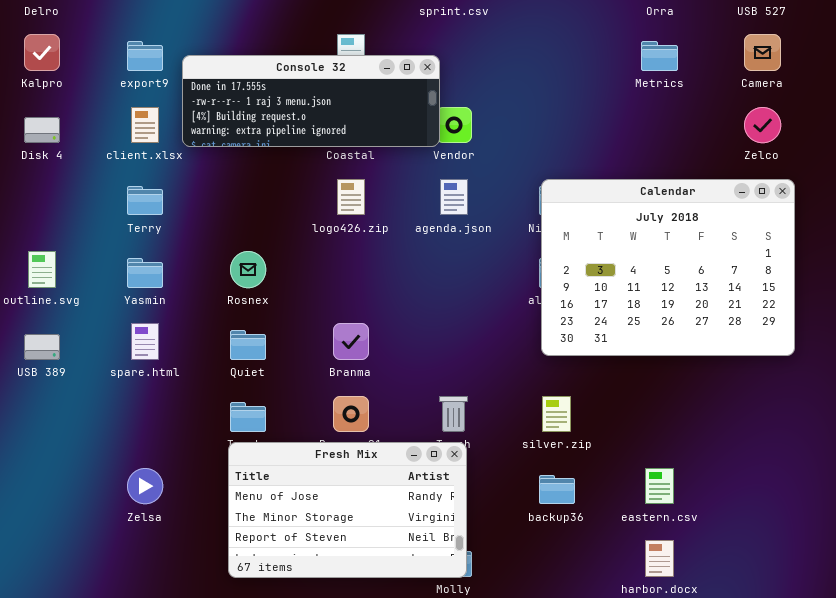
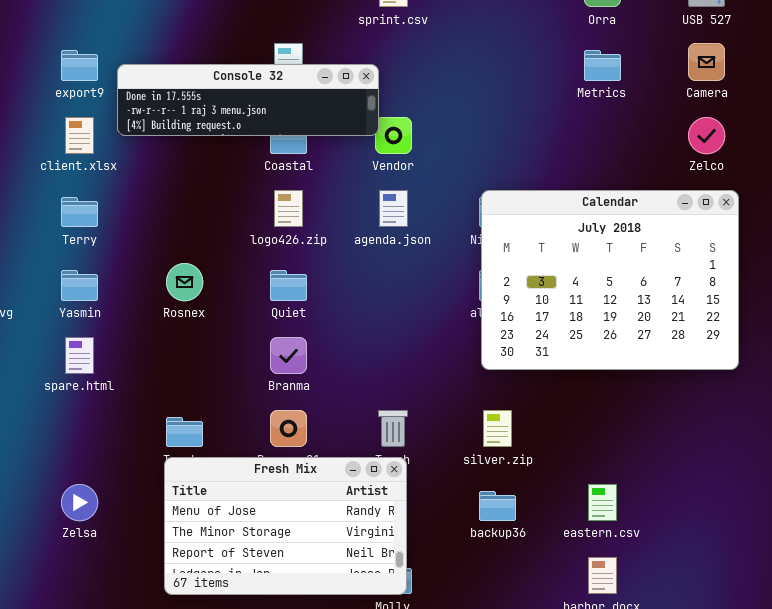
Console 32: [182,55,440,147] -> [117,64,379,136], resized
Quiet: [230,330,266,360] -> [270,270,307,301], moved

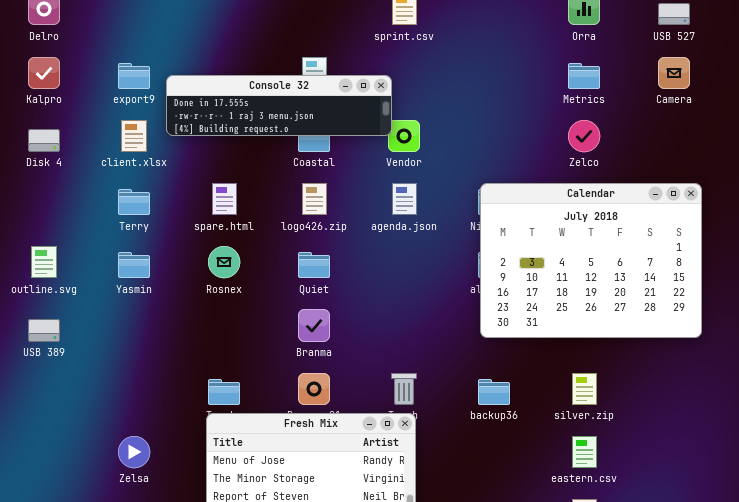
Zelco: [688,117,725,154] -> [568,120,600,152], moved
spare.html: [65,337,94,374] -> [212,183,237,215], moved
silver.zip: [483,410,512,447] -> [572,373,597,405], moved
backup36: [479,491,516,521] -> [478,379,510,405], moved

